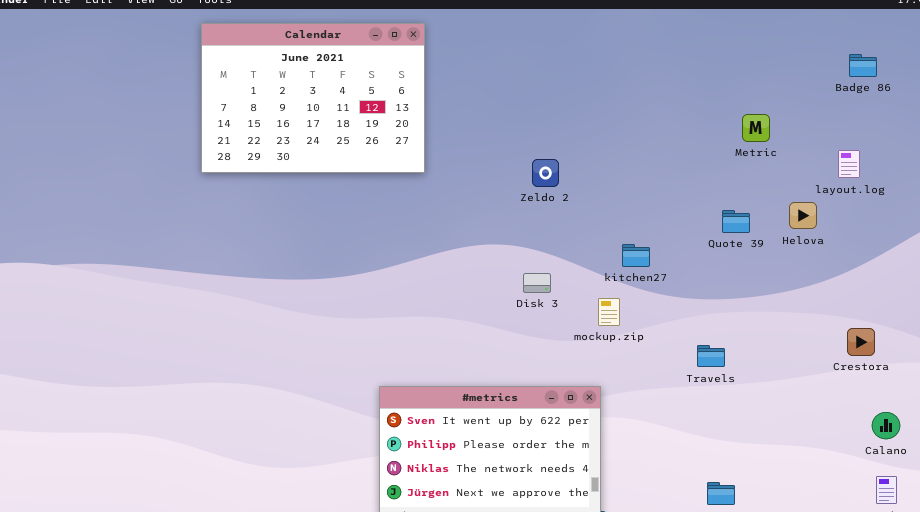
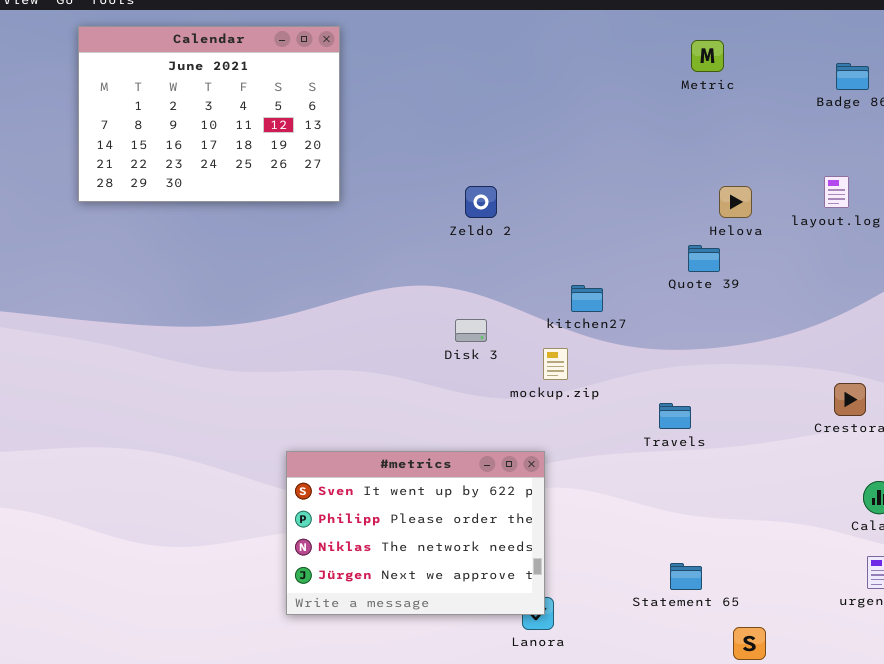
Metric: [742,114,770,142] -> [691,40,724,72], moved
Helova: [789,202,817,229] -> [719,186,752,218], moved

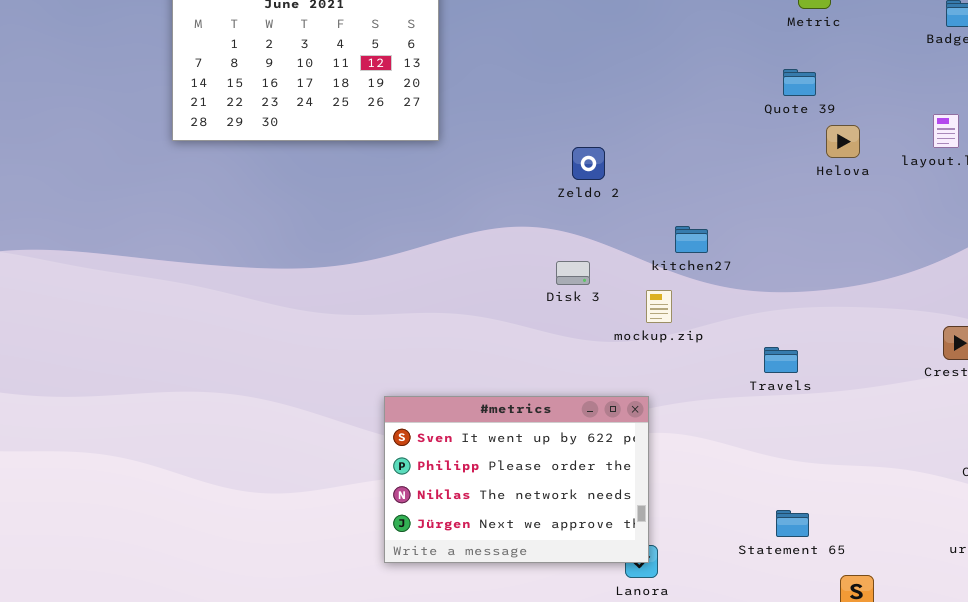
Zeldo 2: [465,186,497,218] -> [572,147,605,180], moved
Quote 39: [688,245,720,272] -> [783,69,816,96], moved

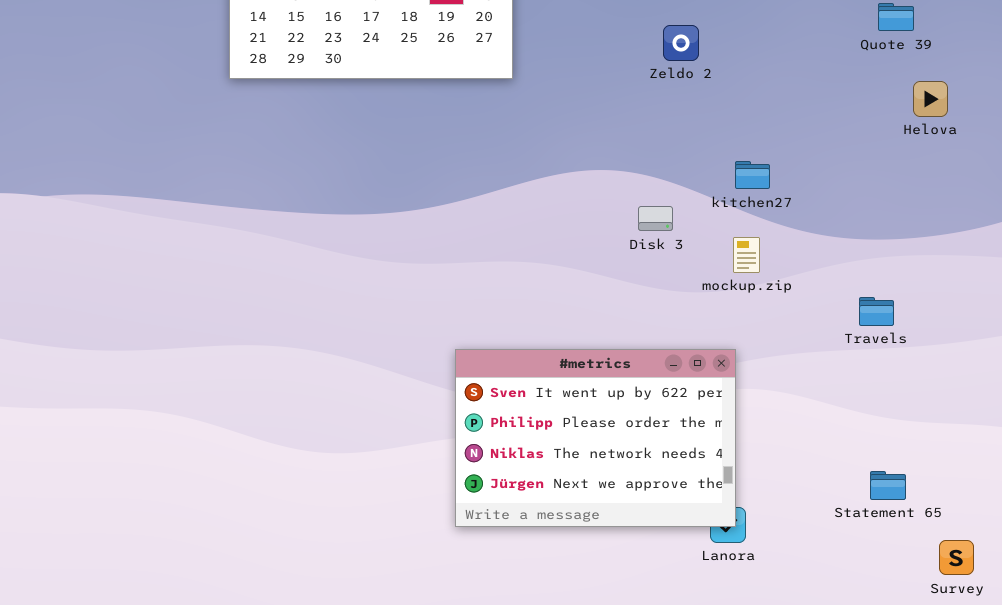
Helova: [826,125,860,158] -> [913,81,948,117], moved
Zeldo 2: [572,147,605,180] -> [663,25,699,61], moved
kitchen27: [675,226,708,253] -> [735,161,770,189], moved

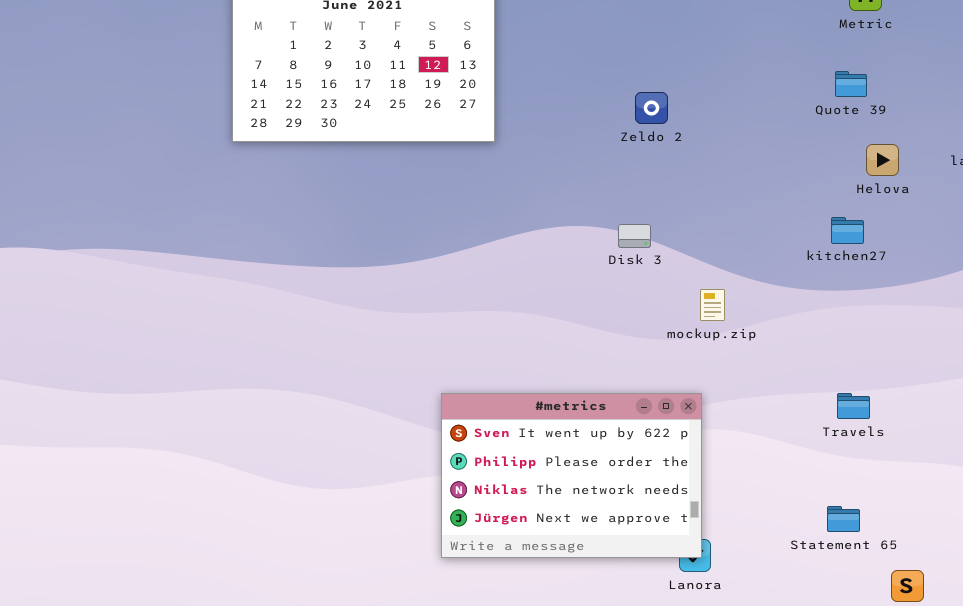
kitchen27: [735,161,770,189] -> [831,217,864,244], moved
Disk 3: [638,206,673,231] -> [618,224,651,248], moved
Travels: [859,297,894,326] -> [837,393,870,419], moved

